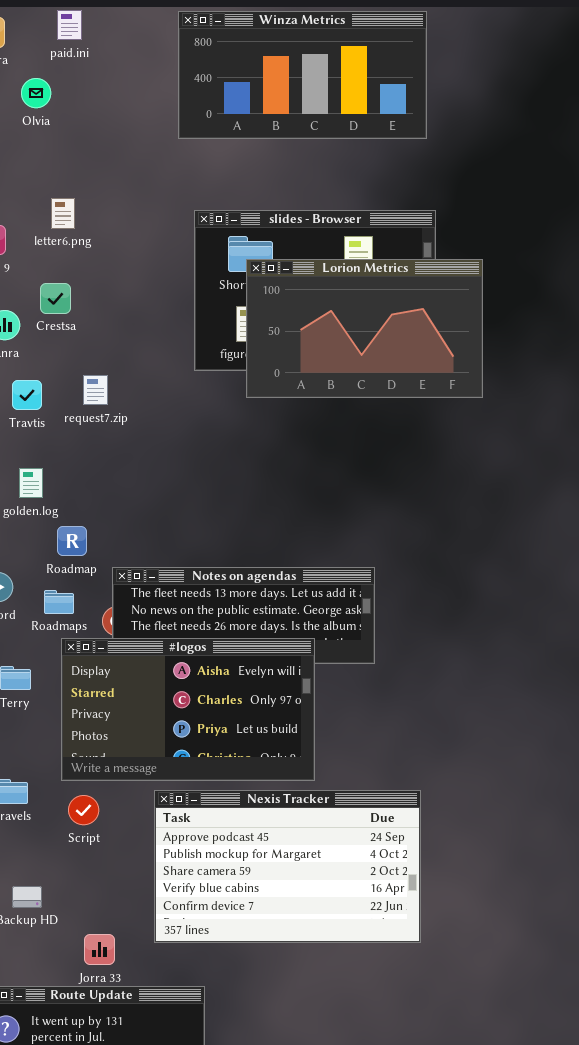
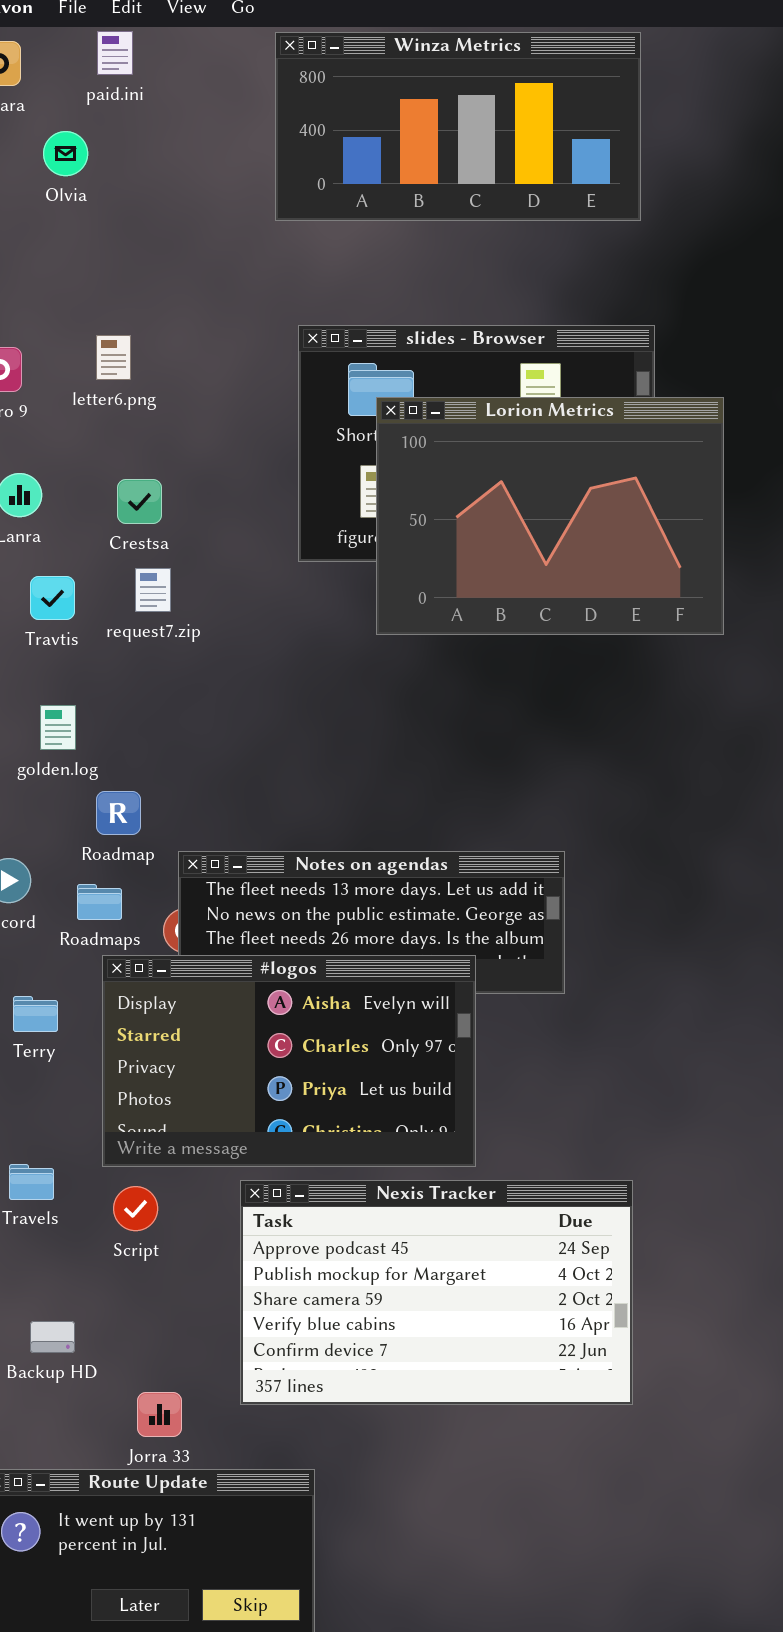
letter6.png: [51,198,75,229] -> [96,335,131,380], moved
Lorion Metrics: [246,259,483,398] -> [376,397,724,635], resized
Crestsa: [40,283,71,314] -> [117,479,162,524], moved

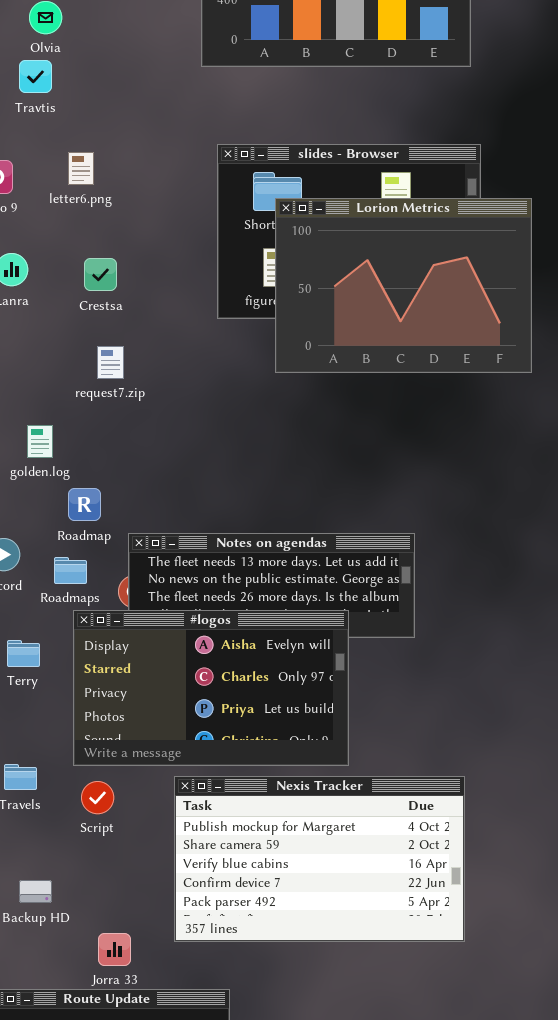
request7.zip: [135,568,171,612] -> [97,346,124,379], moved
Travtis: [30,576,75,620] -> [19,60,52,93], moved
Nexis Tracker: [240,1180,633,1405] -> [174,776,465,942], scrolled down 1 row

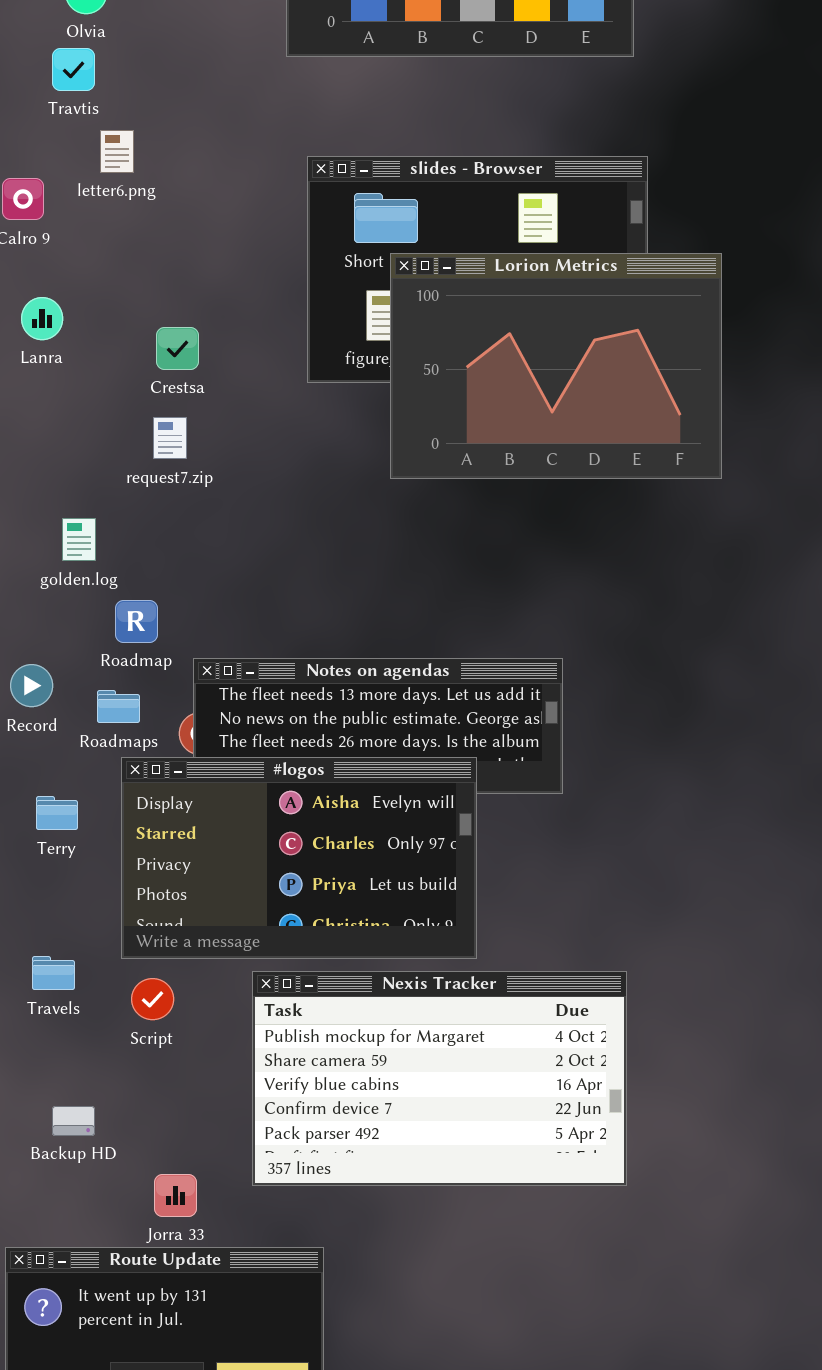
letter6.png: [68,152,94,185] -> [100,130,134,173], moved
Lorion Metrics: [275,198,532,373] -> [390,253,722,479], moved
Crestsa: [84,258,117,291] -> [156,327,199,370], moved

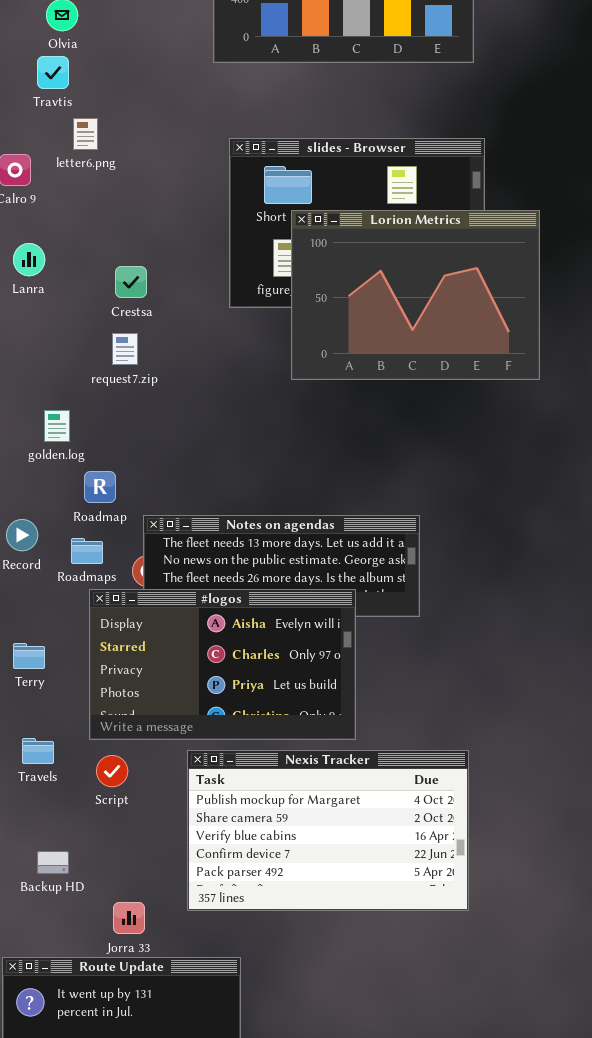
Terry: [36,796,78,830] -> [13,643,45,669], moved

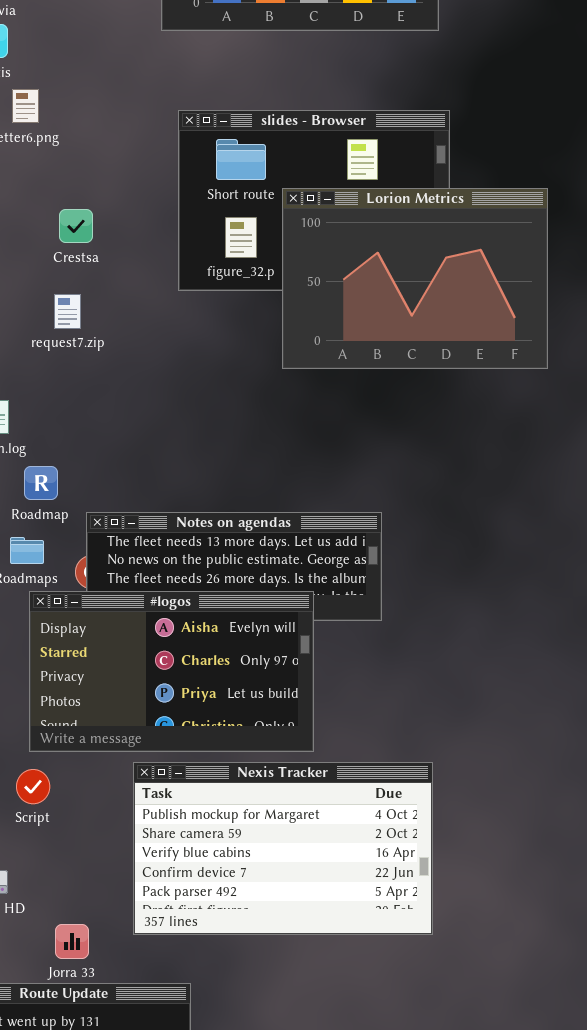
Lorion Metrics: [291,210,540,380] -> [282,188,548,369], moved
Crestsa: [115,266,147,298] -> [59,209,93,243], moved
request7.zip: [112,333,138,365] -> [54,294,81,329], moved
Script: [96,755,128,787] -> [16,769,50,804], moved

